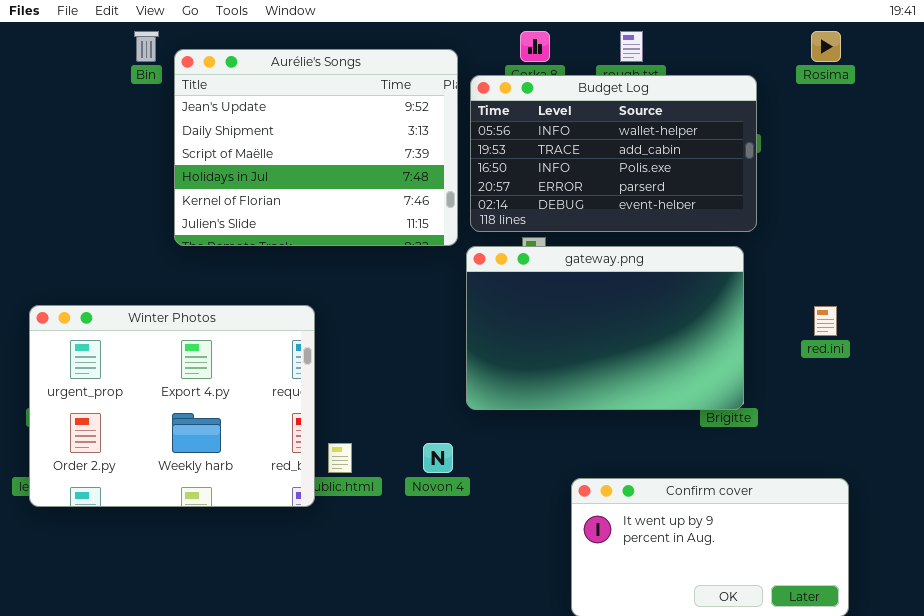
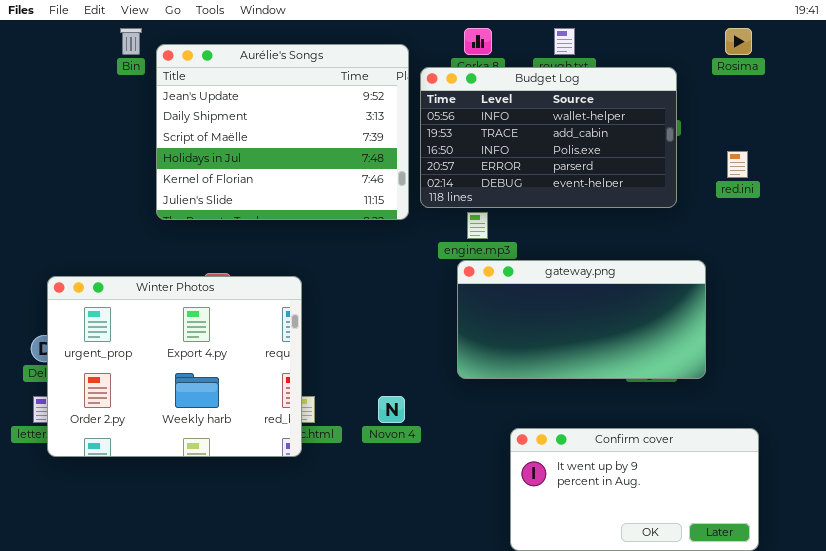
gateway.png: [466,246,744,410] -> [457,260,706,379], moved, resized
Winter Photos: [29,305,315,507] -> [47,276,302,457], moved
red.ini: [814,306,837,336] -> [727,151,748,178], moved

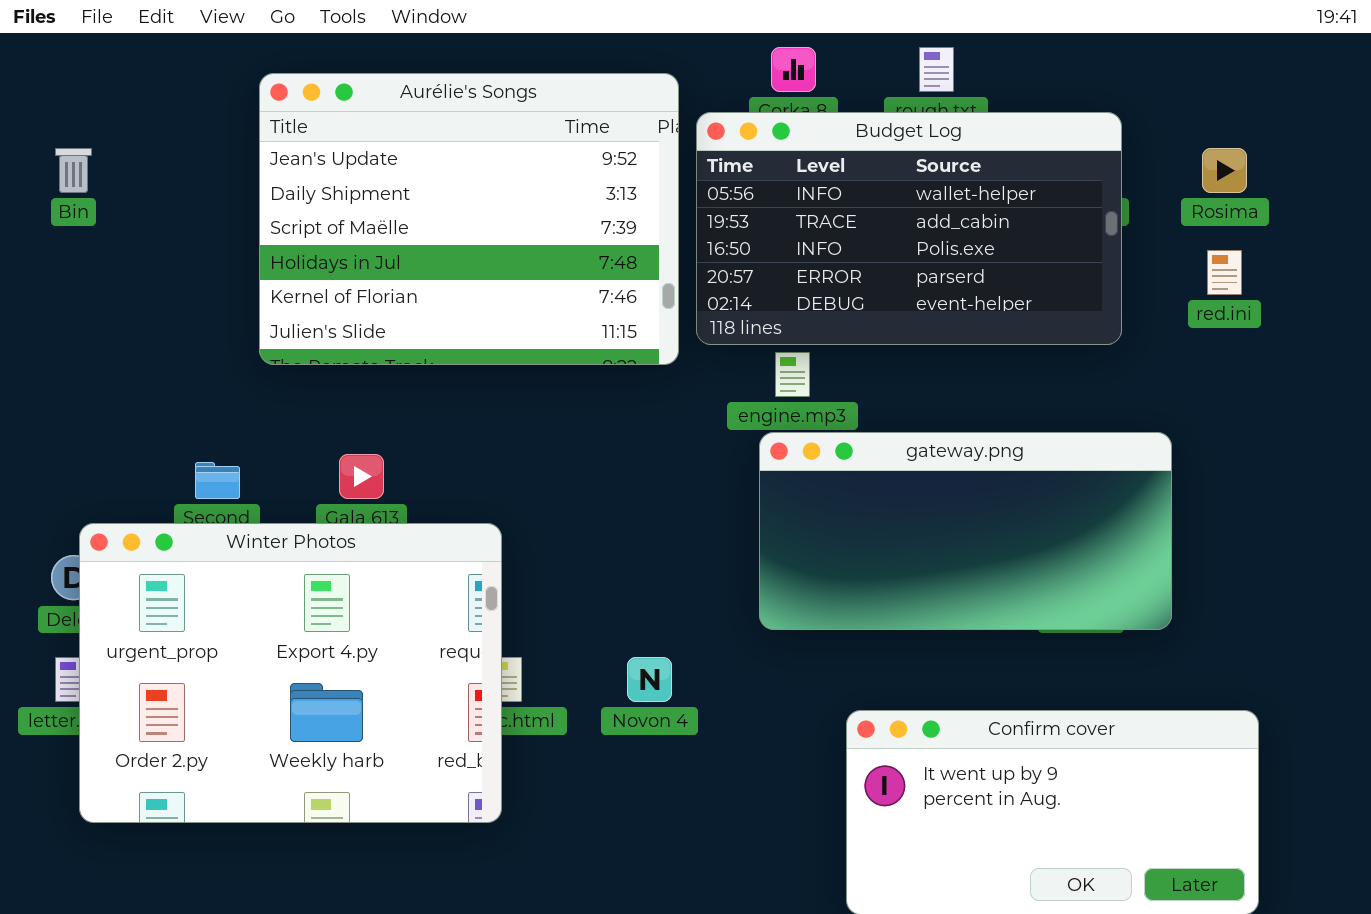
Bin: [120,28,142,55] -> [55,148,92,193], moved
Rosima: [725,28,752,55] -> [1202,148,1247,193], moved
Winter Photos: [47,276,302,457] -> [79,523,502,823], moved

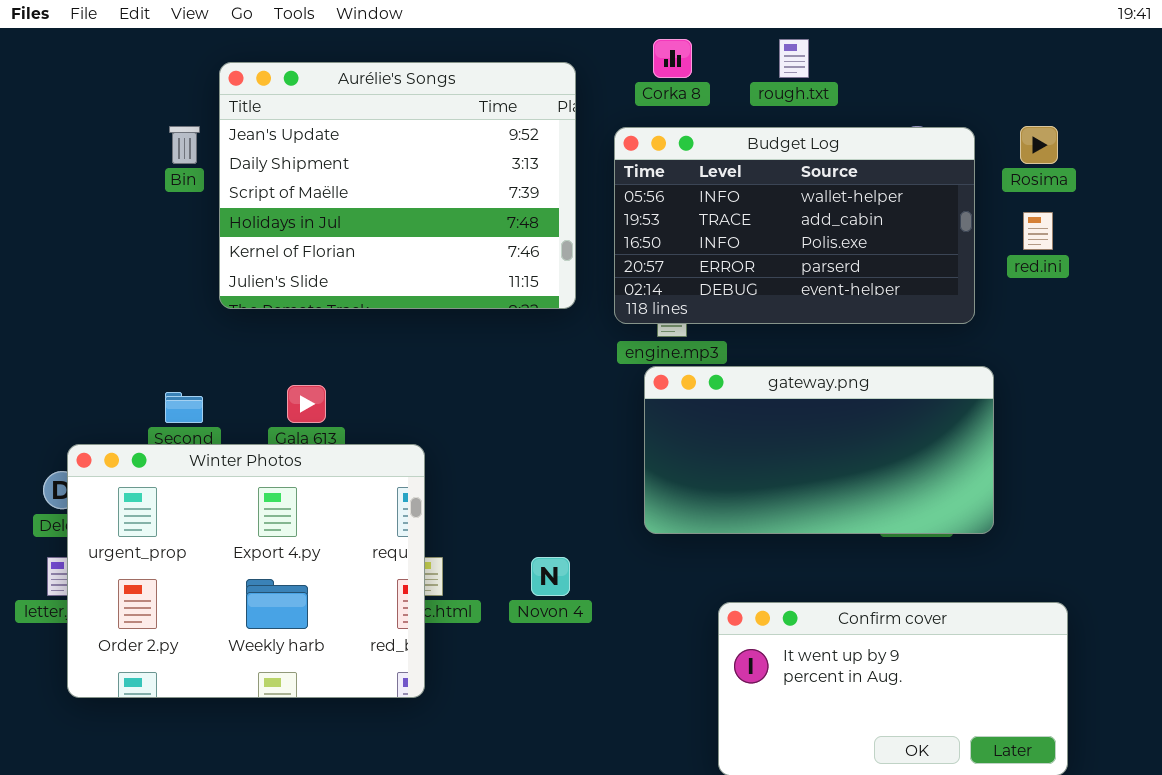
Budget Log: [696,112,1122,345] -> [614,127,975,324], moved
Bin: [55,148,92,193] -> [169,126,200,164], moved

